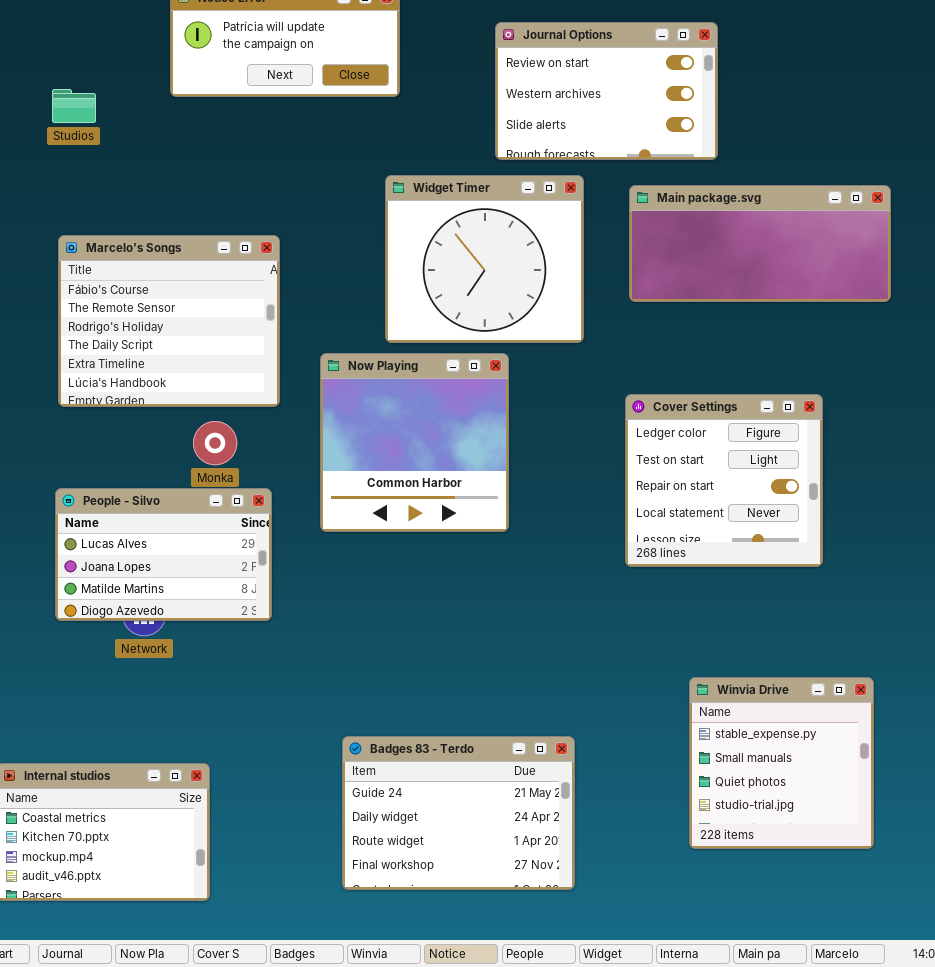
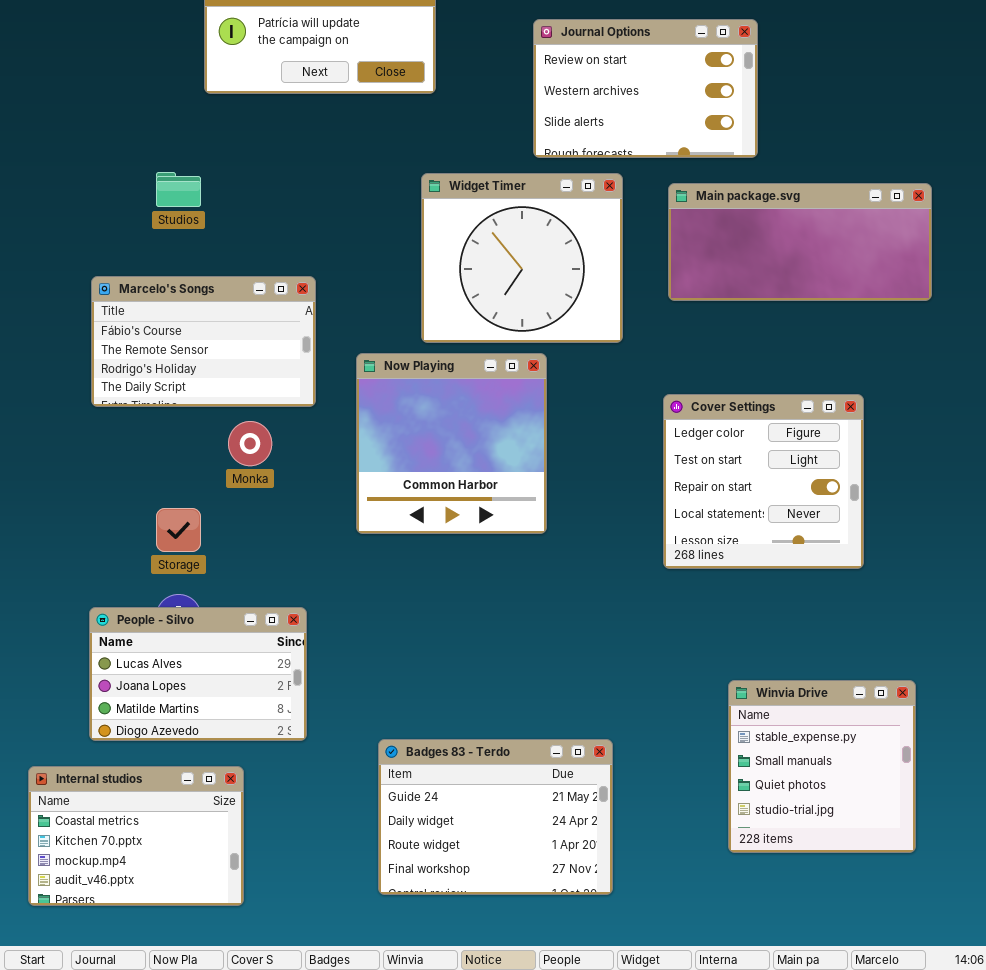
Studios: [52,89,96,123] -> [156,172,201,207], moved
Marcelo's Songs: [58,235,280,407] -> [91,276,316,407], resized
People - Silvo: [55,488,272,621] -> [89,607,307,741], moved

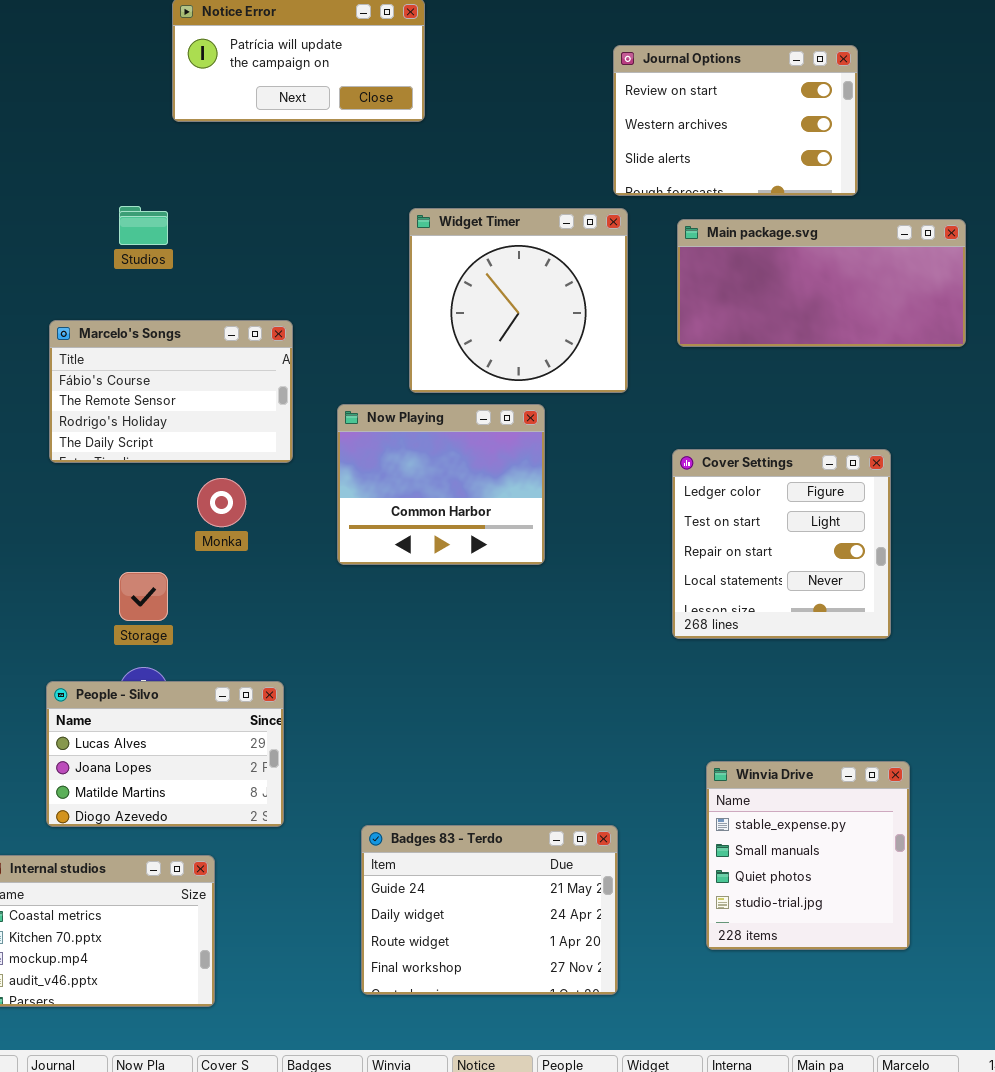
Journal Options: [533,19,758,158] -> [613,45,858,196], moved
Now Playing: [356,353,547,534] -> [337,404,545,565], resized
Winvia Drive: [728,680,916,853] -> [706,761,910,950], moved

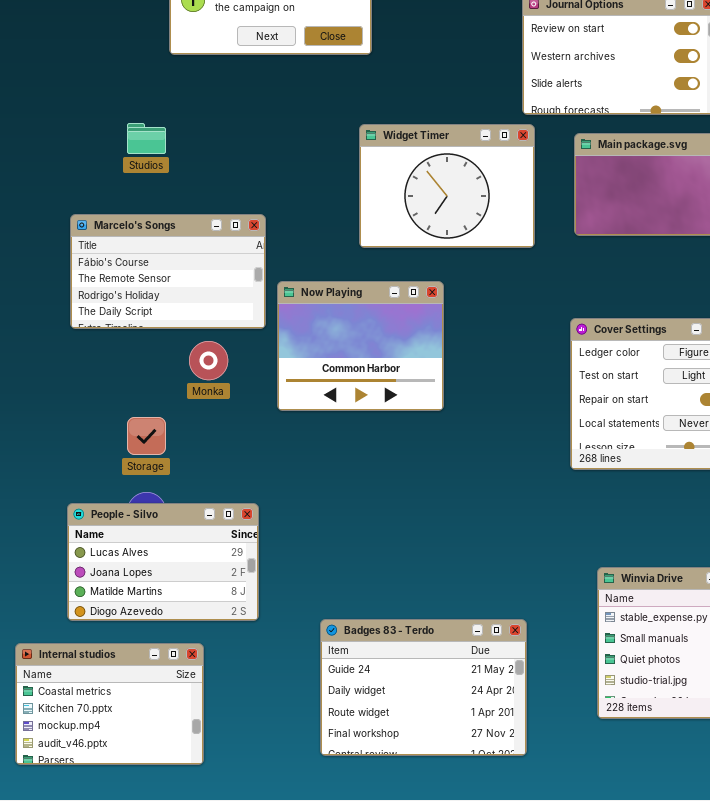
Widget Timer: [409,208,628,393] -> [359,124,535,248], resized
Now Playing: [337,404,545,565] -> [277,281,444,411], moved

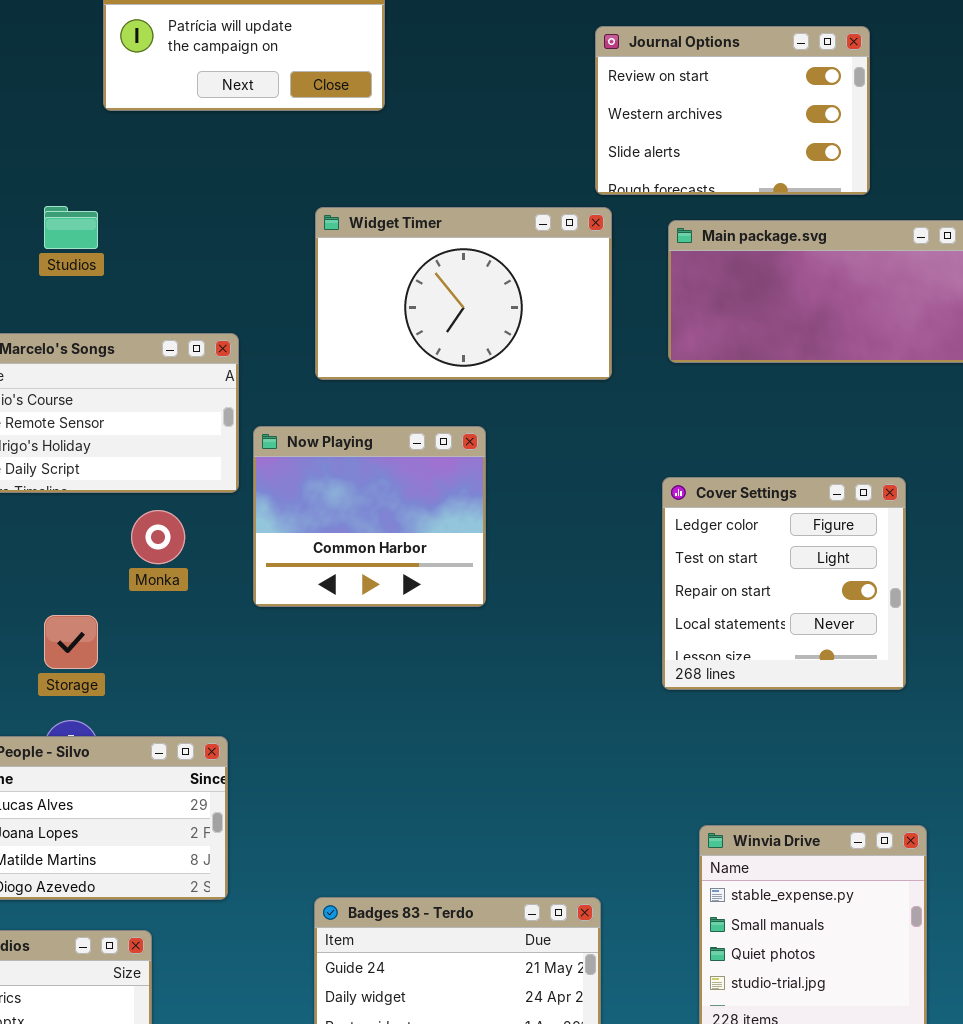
Widget Timer: [359,124,535,248] -> [315,207,612,380], resized

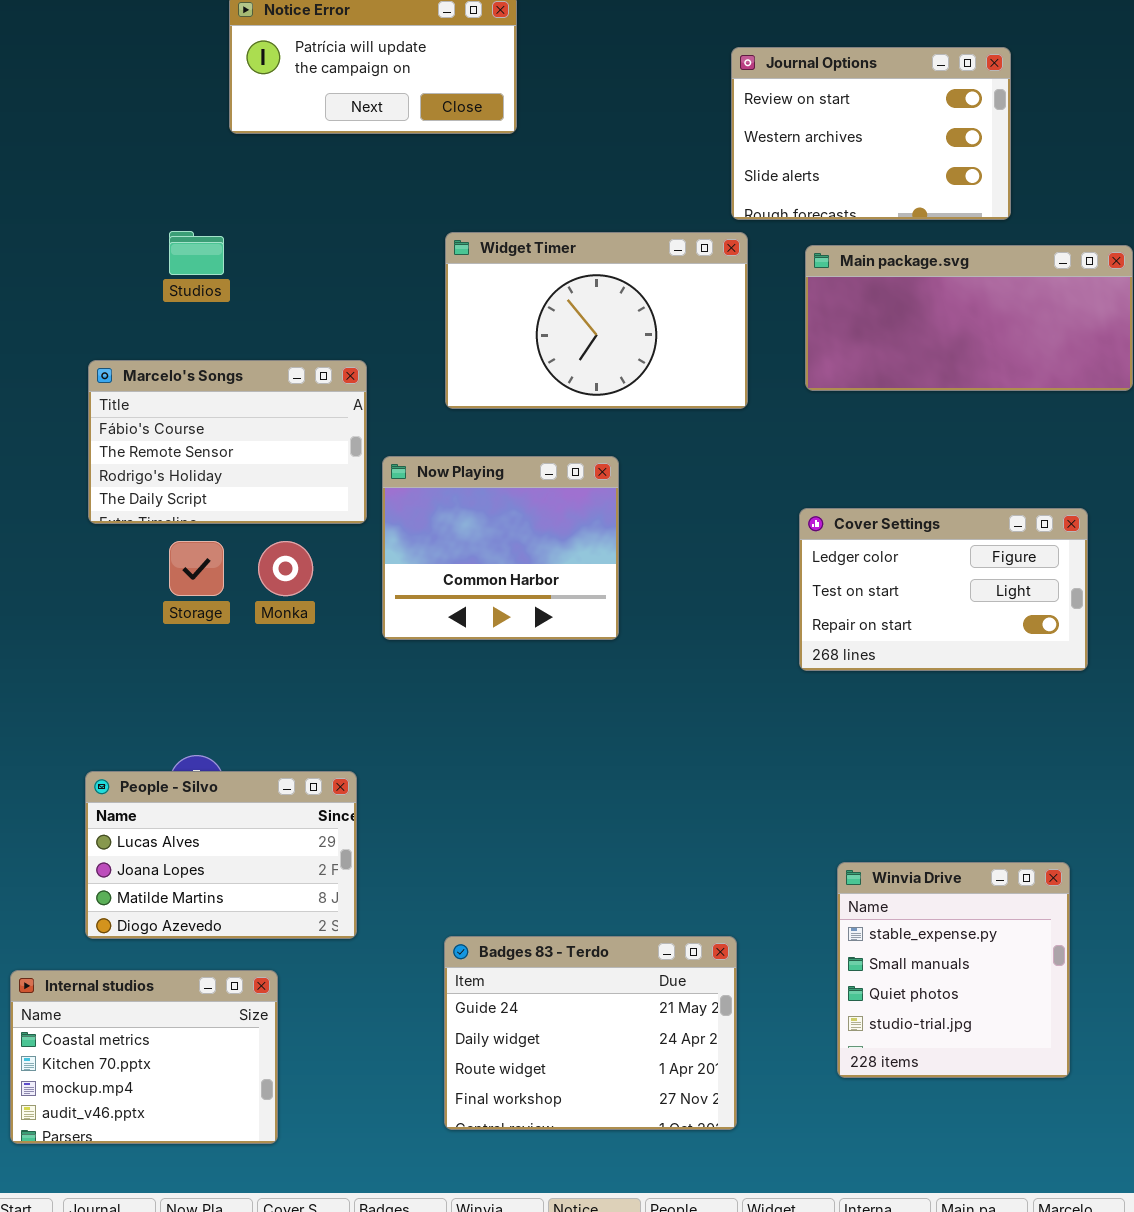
Cover Settings: [662,477,906,690] -> [799,508,1088,671], resized
Storage: [44,615,98,669] -> [169,541,224,596], moved

